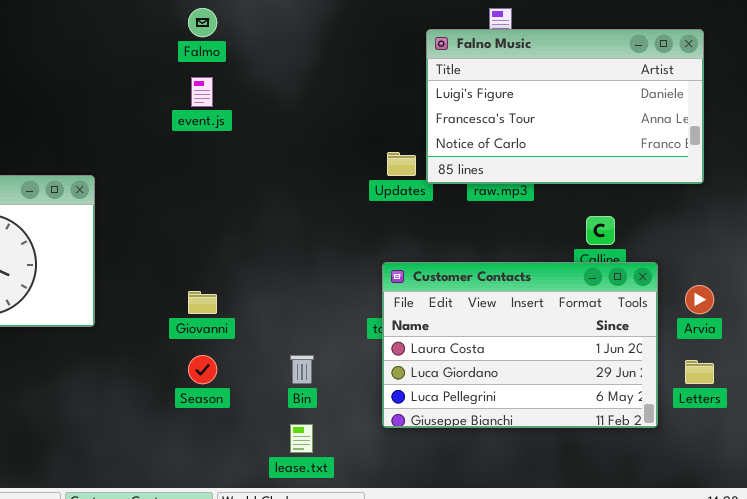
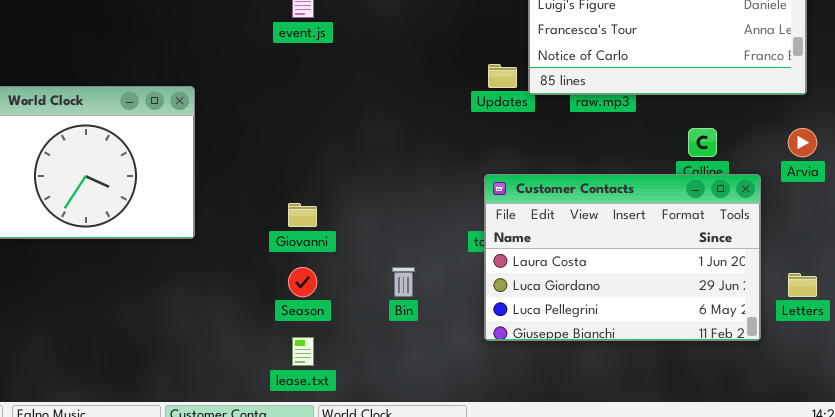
Arvia: [685,285,714,314] -> [788,128,817,157], moved
lease.txt: [290,424,313,453] -> [292,337,314,366], moved

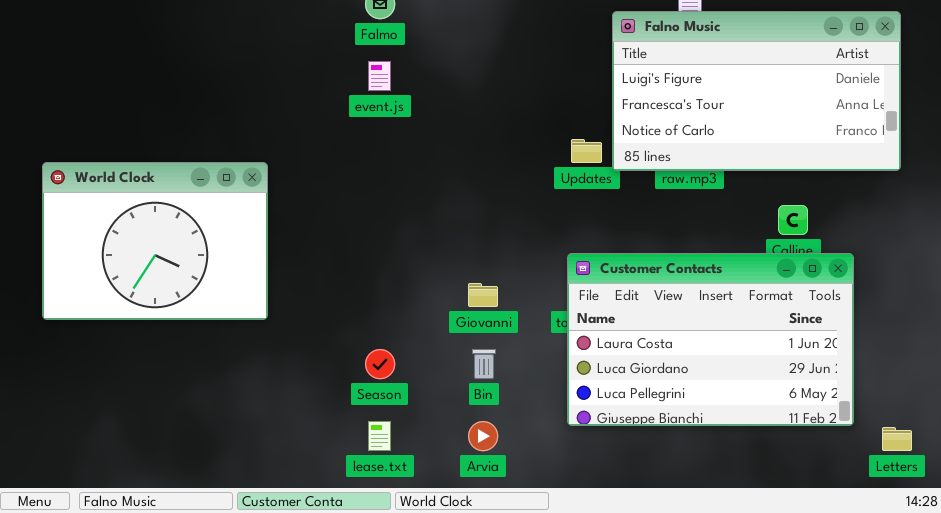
Arvia: [788,128,817,157] -> [468,421,498,451], moved
Giovanni: [288,203,317,227] -> [468,283,498,307], moved
Letters: [788,273,817,297] -> [882,427,912,451], moved

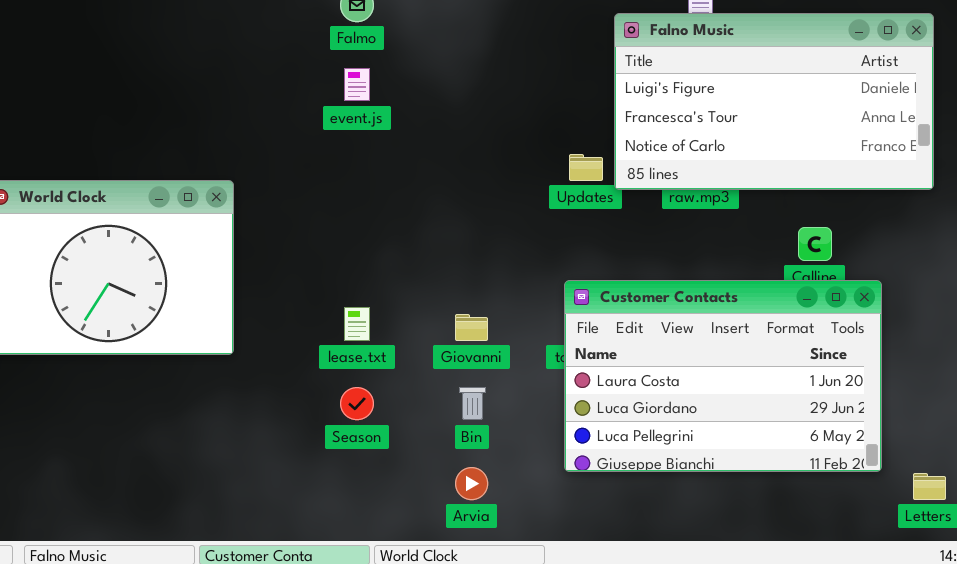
lease.txt: [368,421,391,451] -> [344,307,370,341], moved

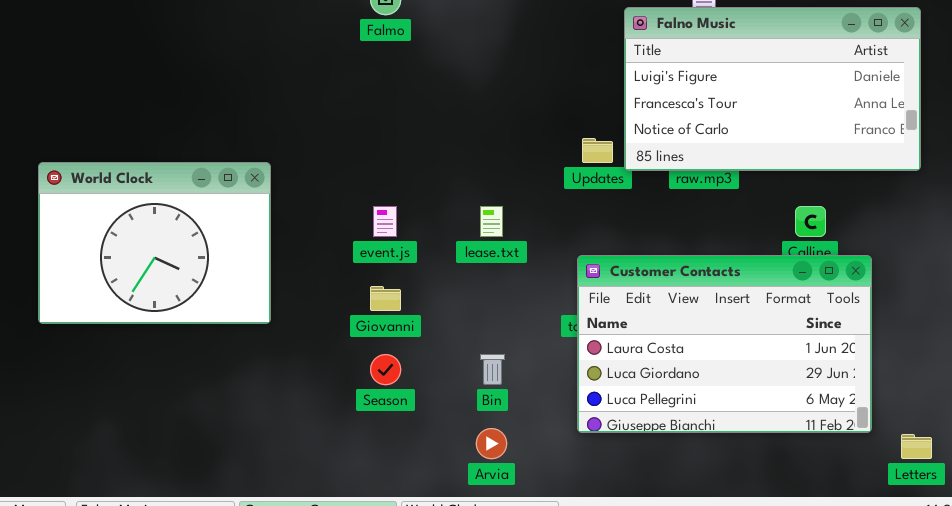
event.js: [344,68,370,101] -> [373,206,397,237], moved
lease.txt: [344,307,370,341] -> [480,206,503,237], moved
Giovanni: [455,314,488,341] -> [370,286,401,311], moved

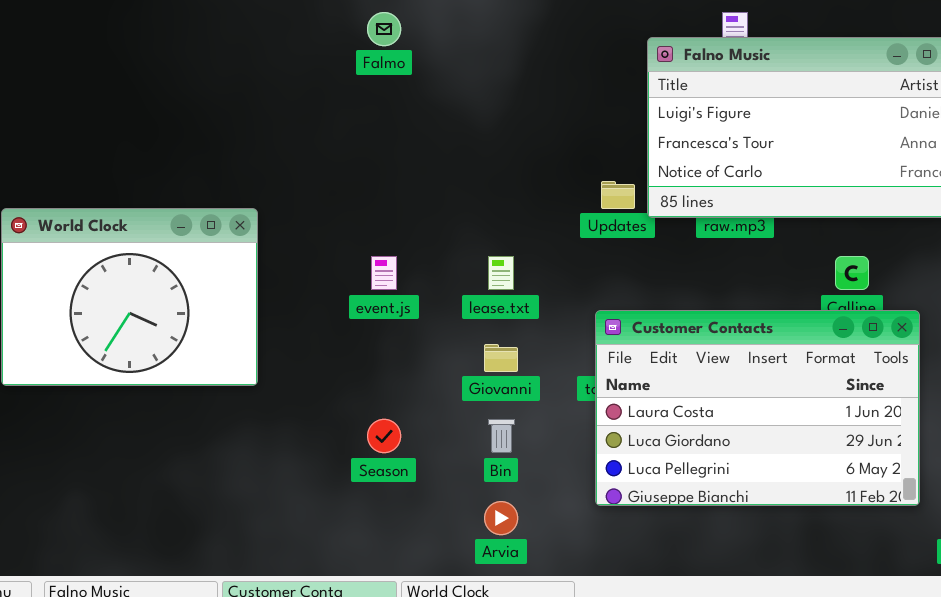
Giovanni: [370,286,401,311] -> [484,344,518,372], moved

